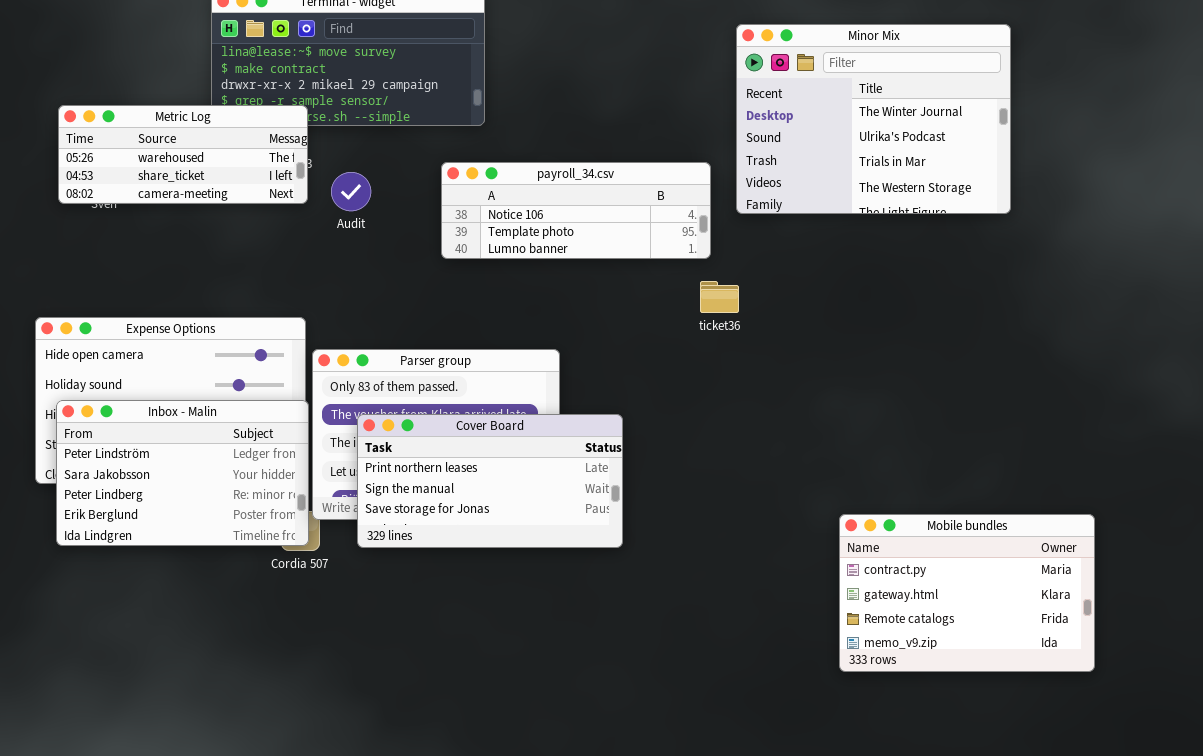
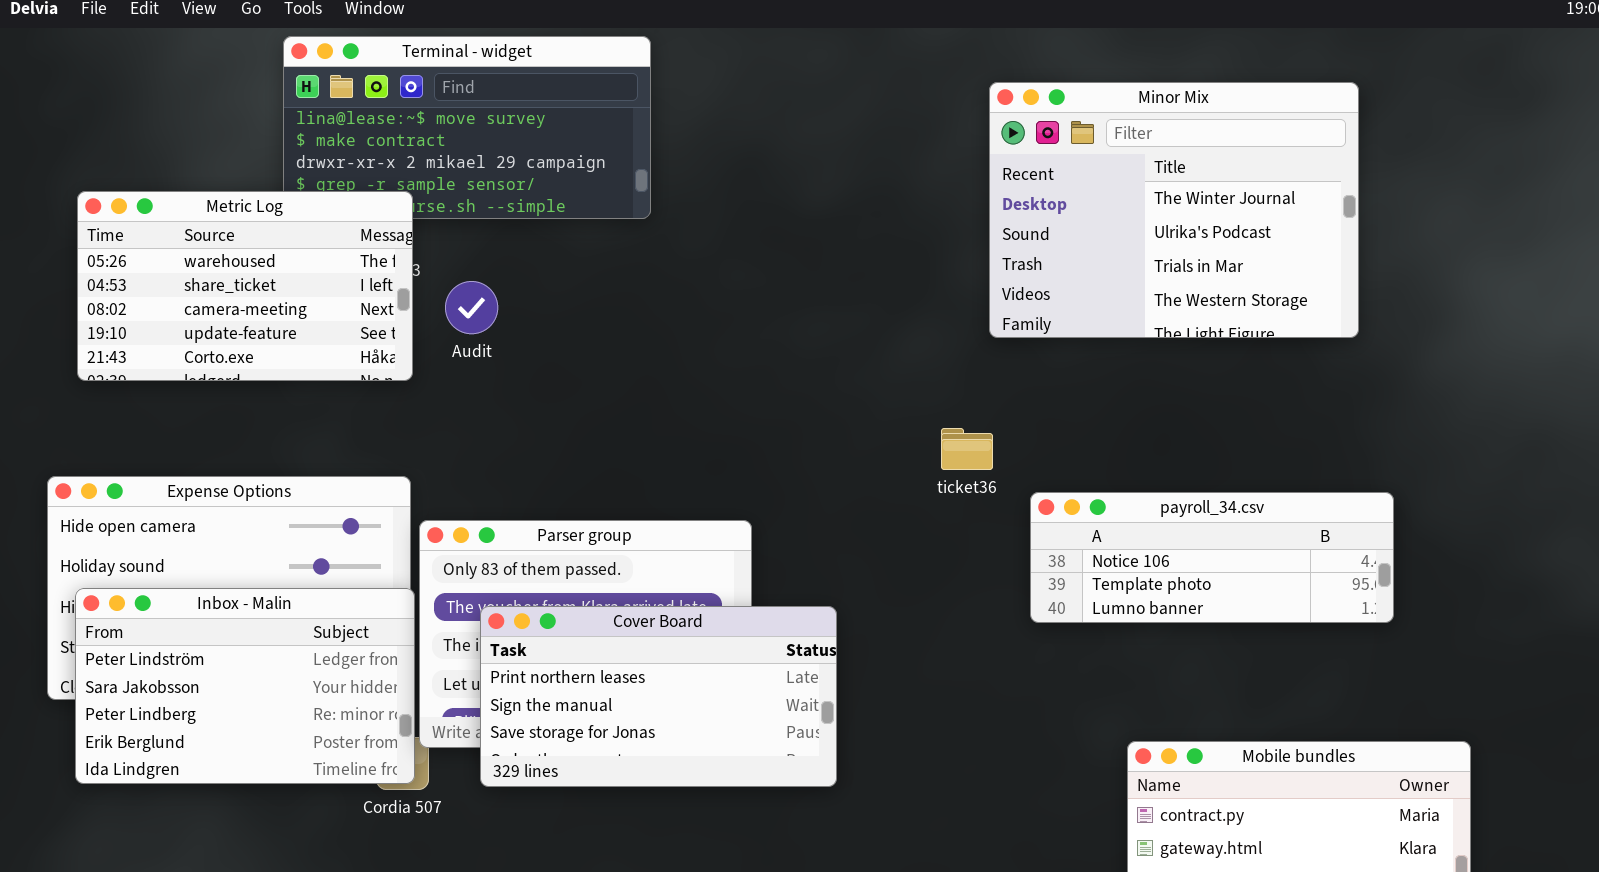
Metric Log: [58,105,308,204] -> [77,191,413,381], resized
payroll_34.csv: [441,162,711,259] -> [1030,492,1394,623], moved

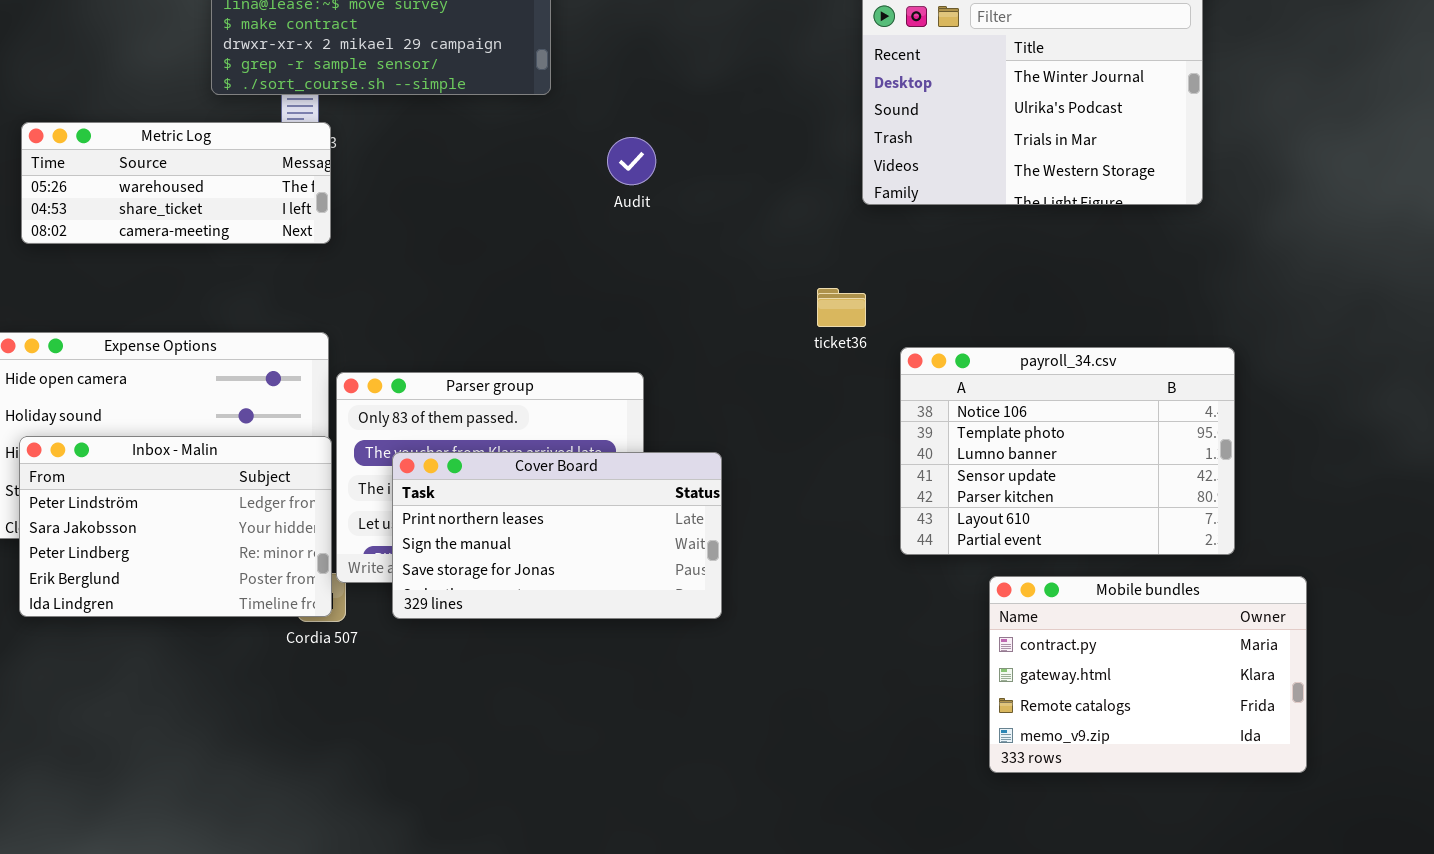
Metric Log: [77,191,413,381] -> [21,122,331,244], resized
Audit: [445,281,498,334] -> [607,137,656,185], moved
payroll_34.csv: [1030,492,1394,623] -> [900,347,1235,555], resized

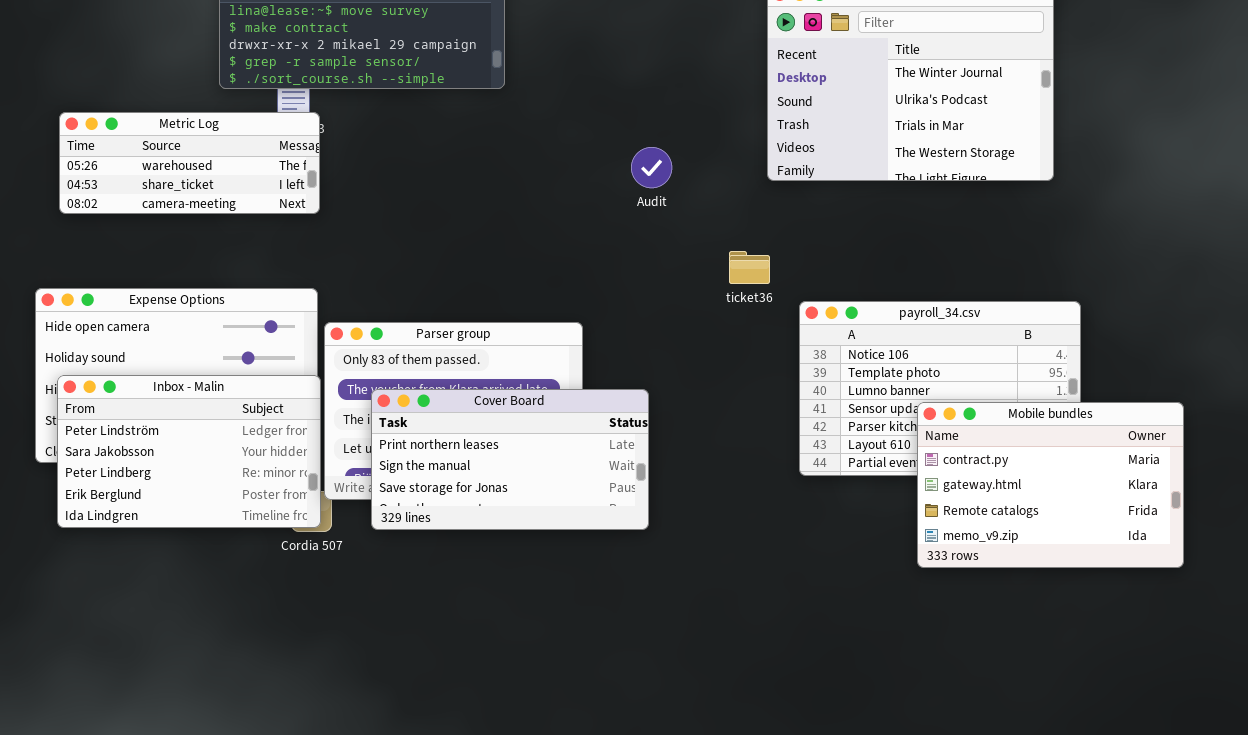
Audit: [607,137,656,185] -> [631,147,672,188], moved
Mobile bundles: [989,576,1307,773] -> [917,402,1184,568], moved

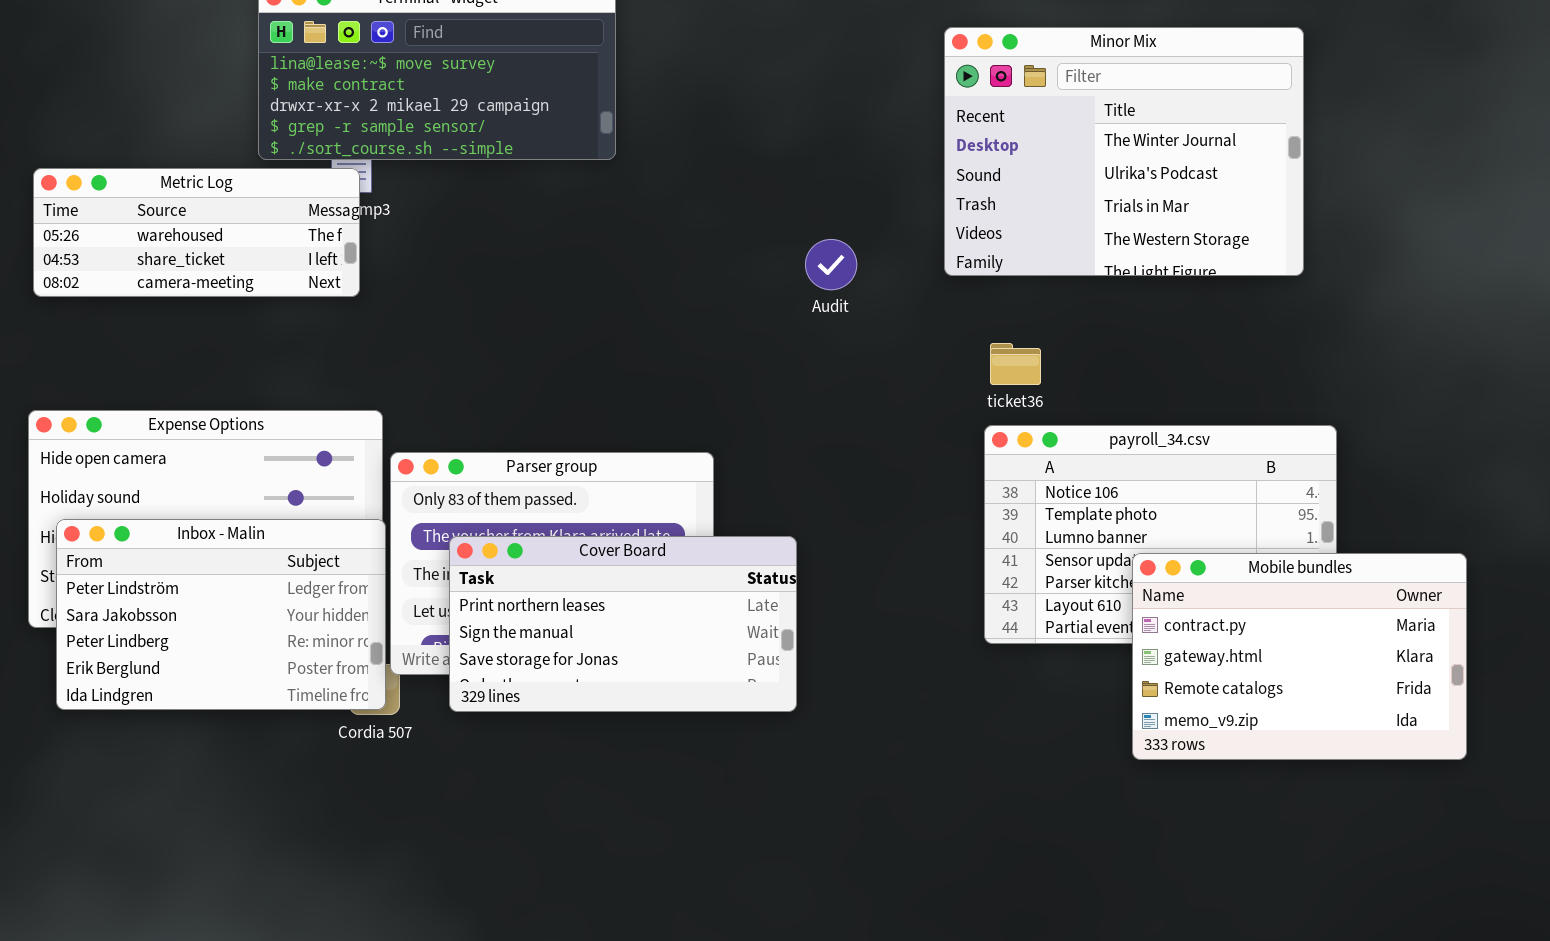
Metric Log: [59,112,320,214] -> [33,168,360,297], moved
Audit: [631,147,672,188] -> [805,239,857,290], moved
ticket36: [729,251,770,284] -> [990,343,1041,385], moved

